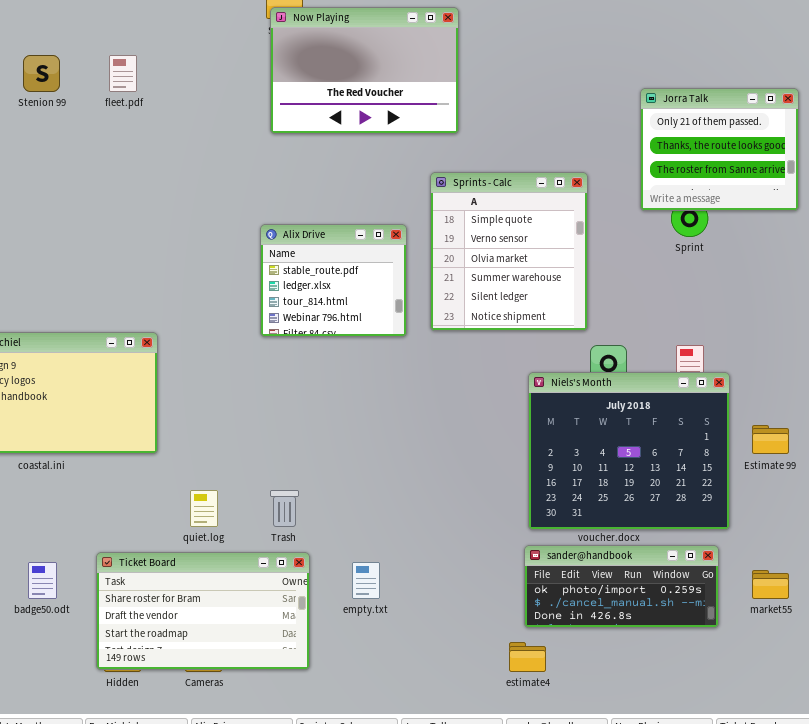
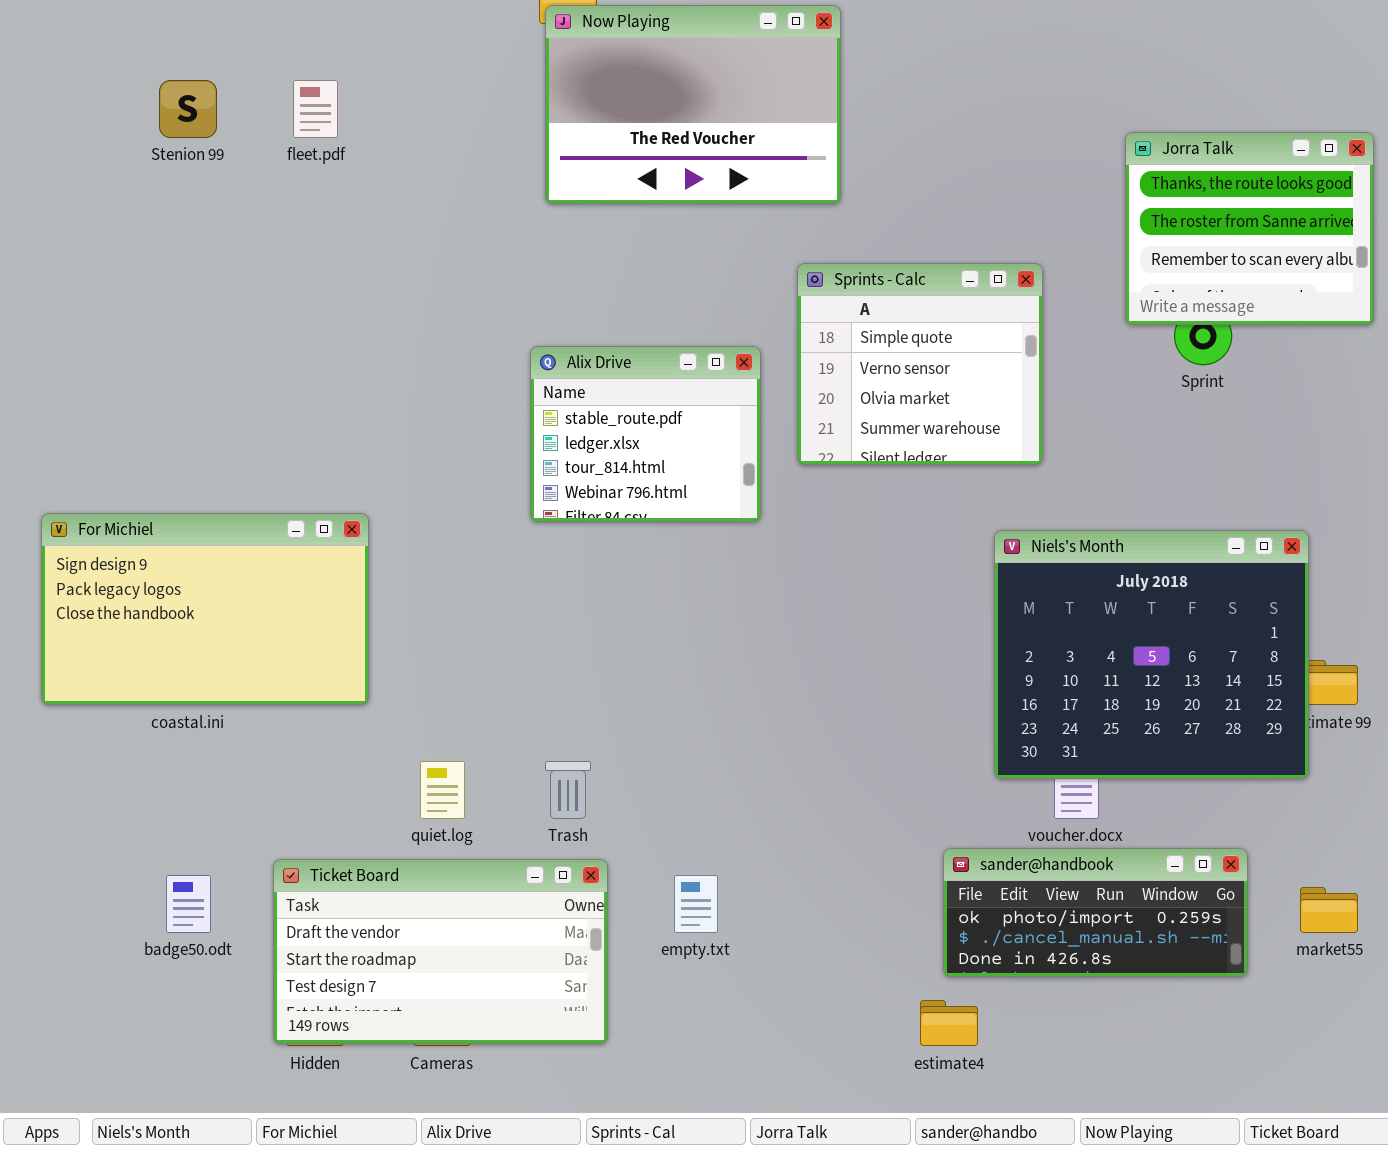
Jorra Talk: [640,88,799,211] -> [1125,132,1374,325], scrolled down 1 row
Sprints - Calc: [430,172,588,331] -> [797,263,1043,465], resized
Niels's Month: [528,372,730,530] -> [994,530,1309,779], moved
Ticket Board: [96,552,310,670] -> [273,859,608,1044], scrolled down 1 row

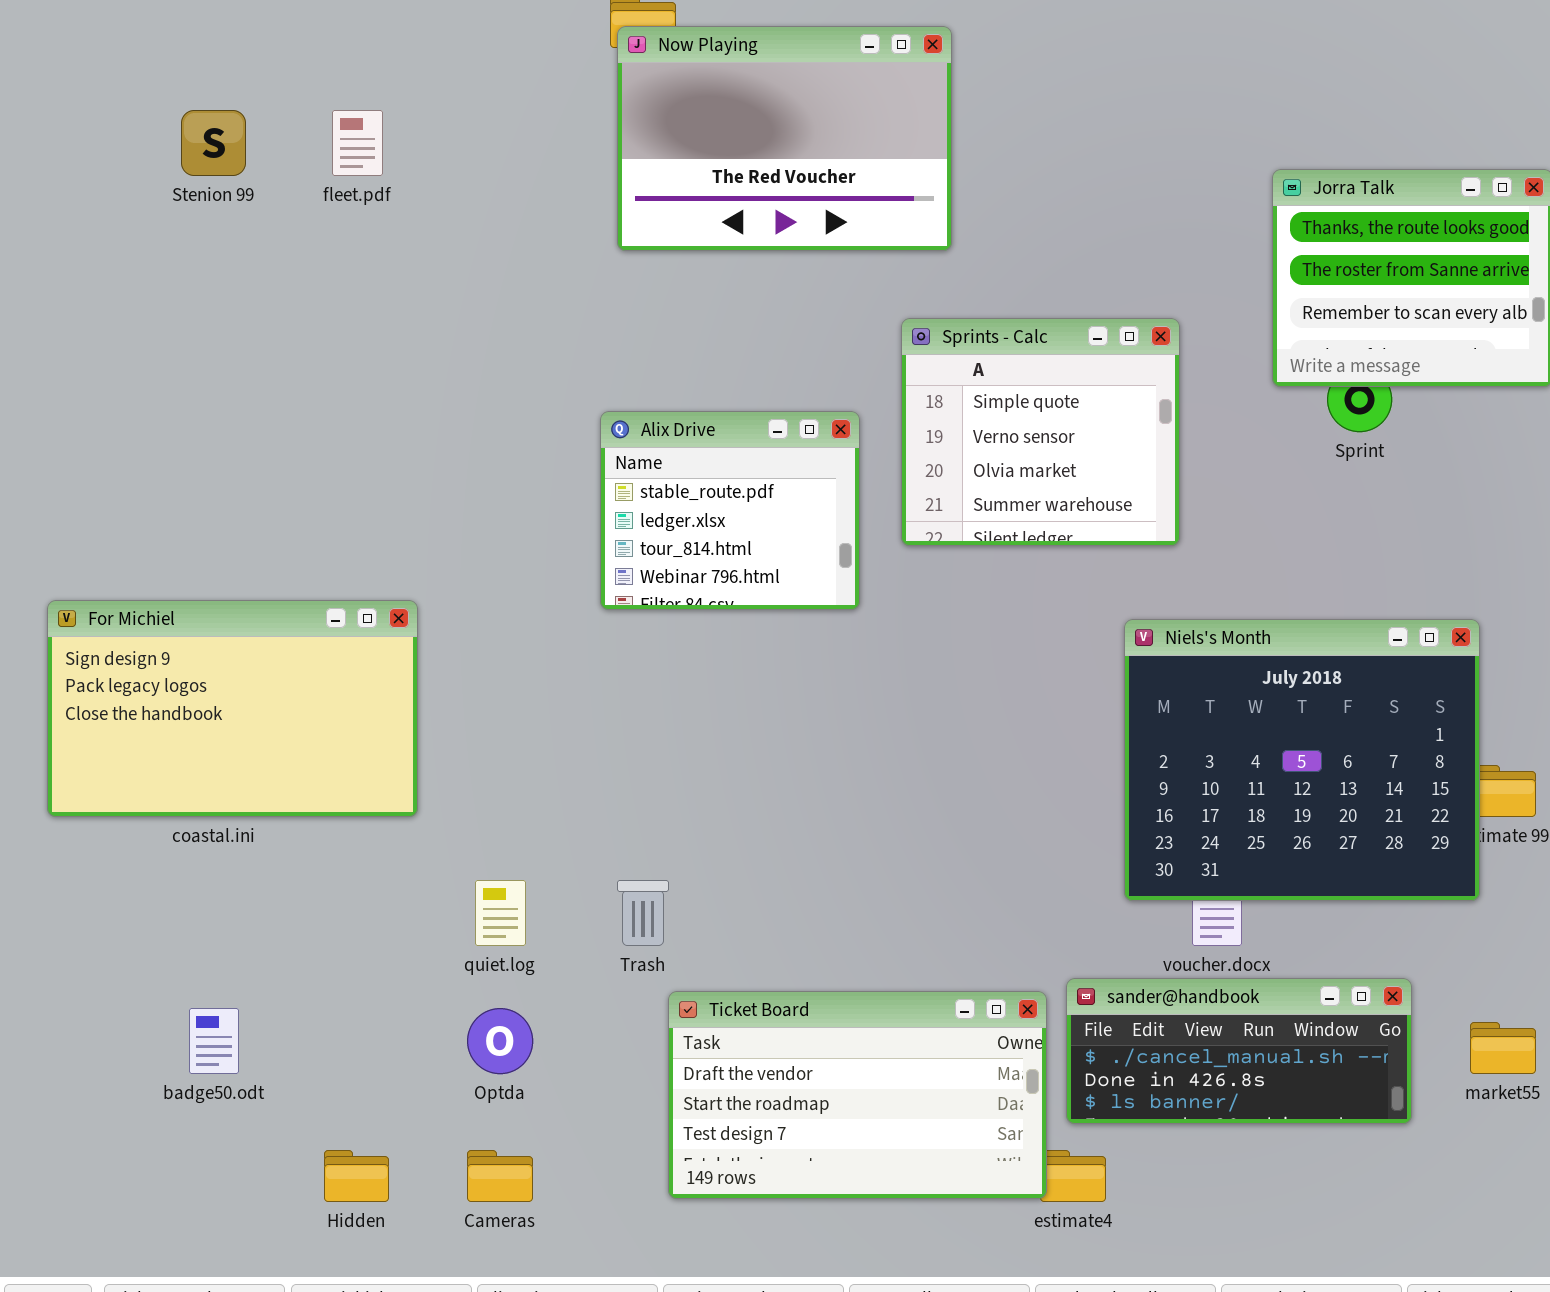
sander@handbook: [943,848,1248,977] -> [1066,978,1412,1124], scrolled down 1 row
Ticket Board: [273,859,608,1044] -> [668,991,1047,1199], moved

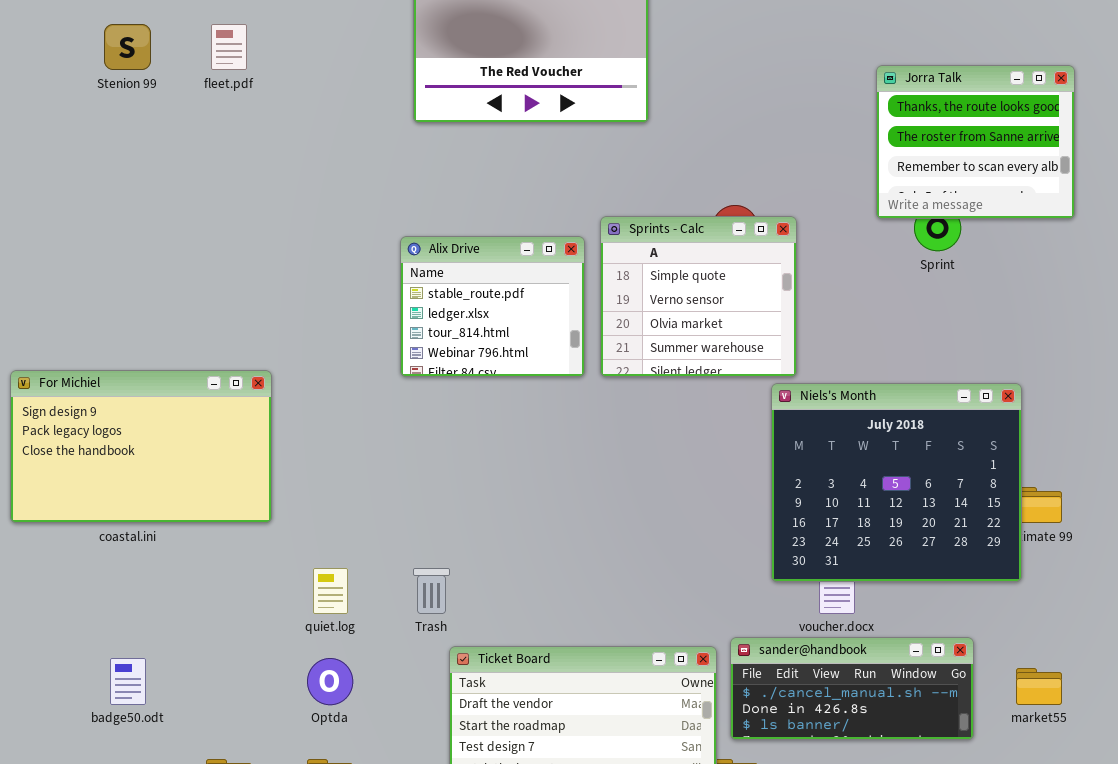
Sprints - Calc: [901,318,1180,546] -> [600,216,797,377], moved

